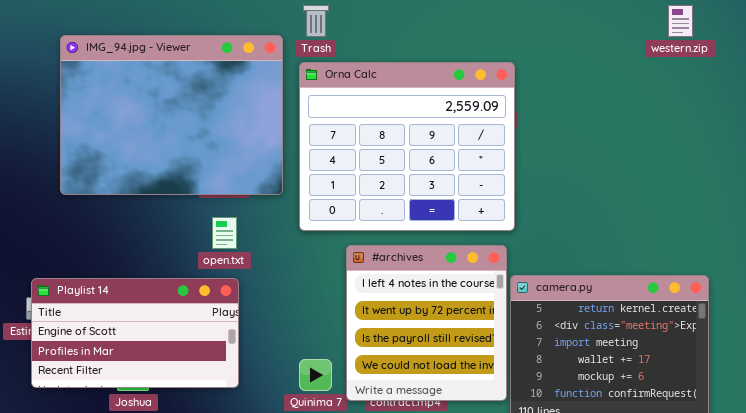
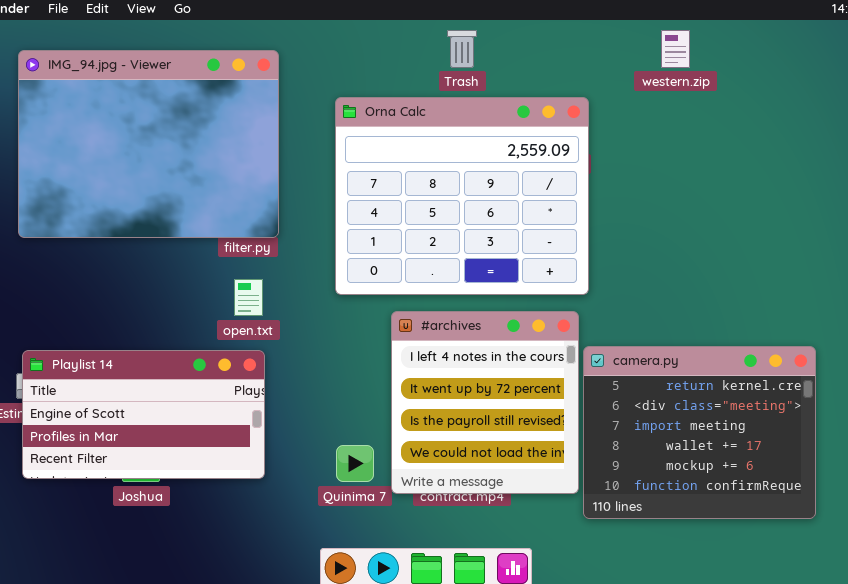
Trash: [303,5,329,37] -> [447,30,477,68], moved
western.zip: [668,5,693,37] -> [661,30,690,68], moved
IMG_94.jpg - Viewer: [60,35,283,195] -> [18,50,279,238], moved

